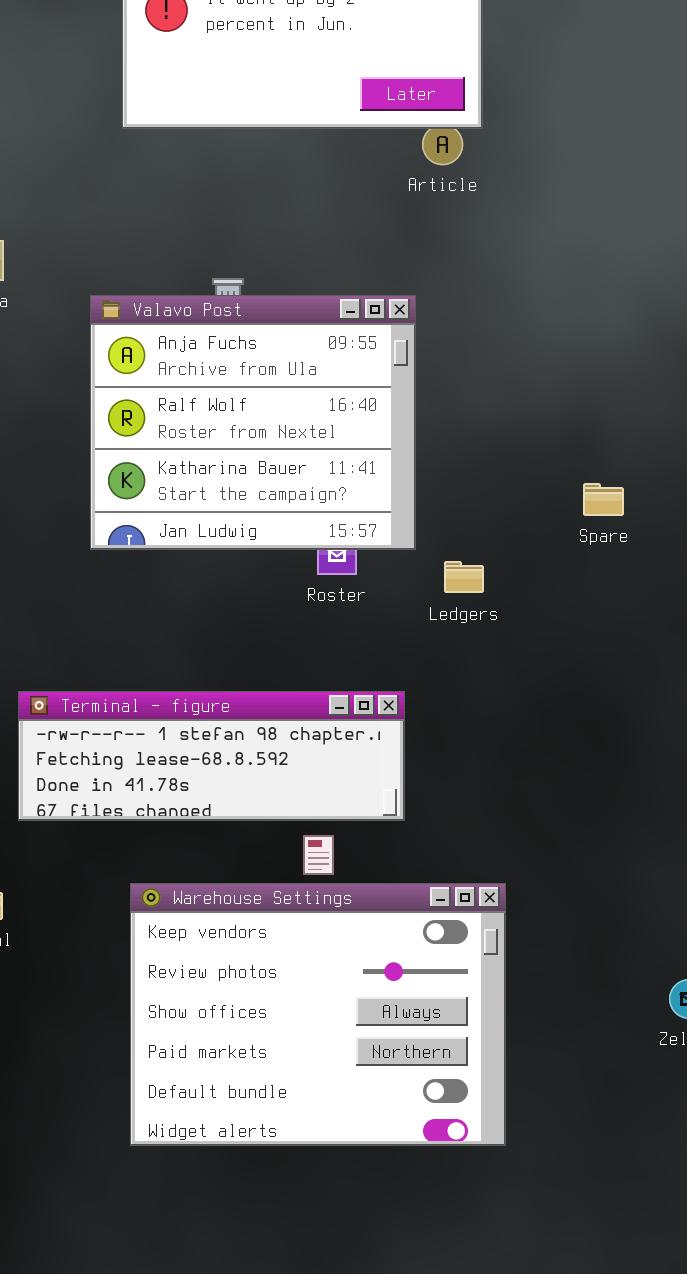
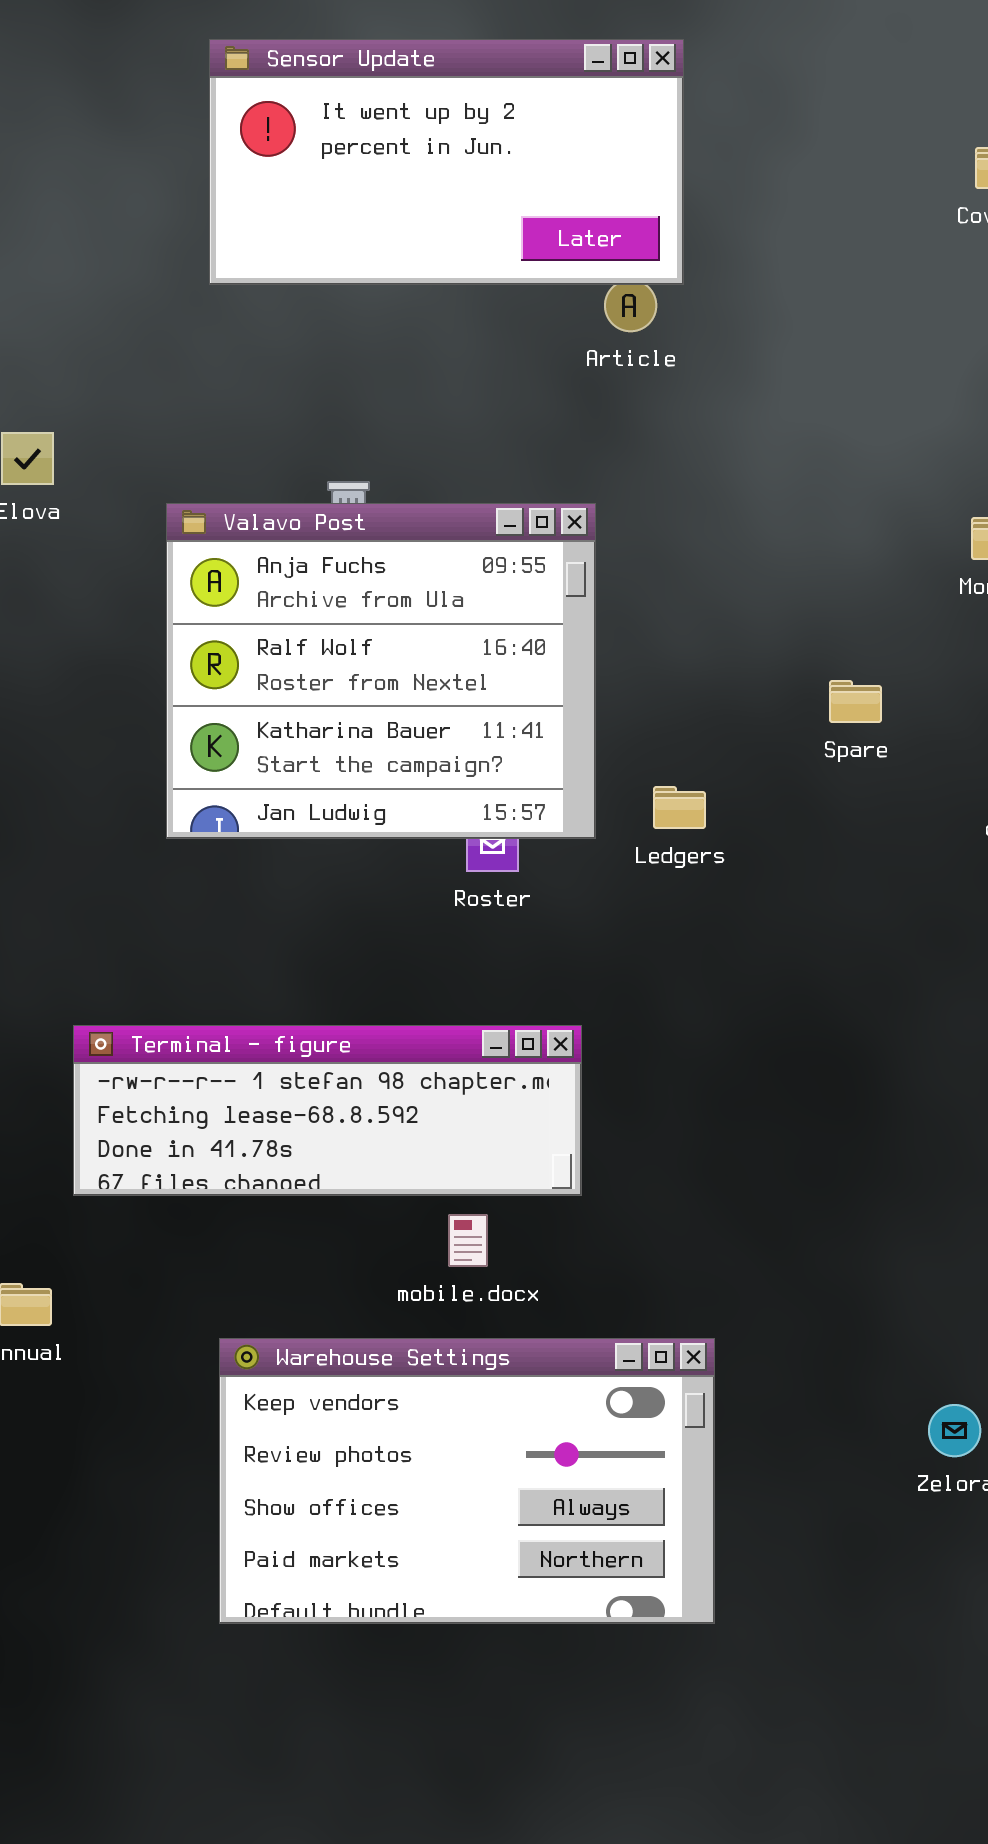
Spare: [583,483,624,516] -> [829,680,882,723], moved
Ledgers: [444,561,484,593] -> [653,786,706,829], moved
Warehouse Settings: [130,883,506,1146] -> [219,1338,715,1624], resized

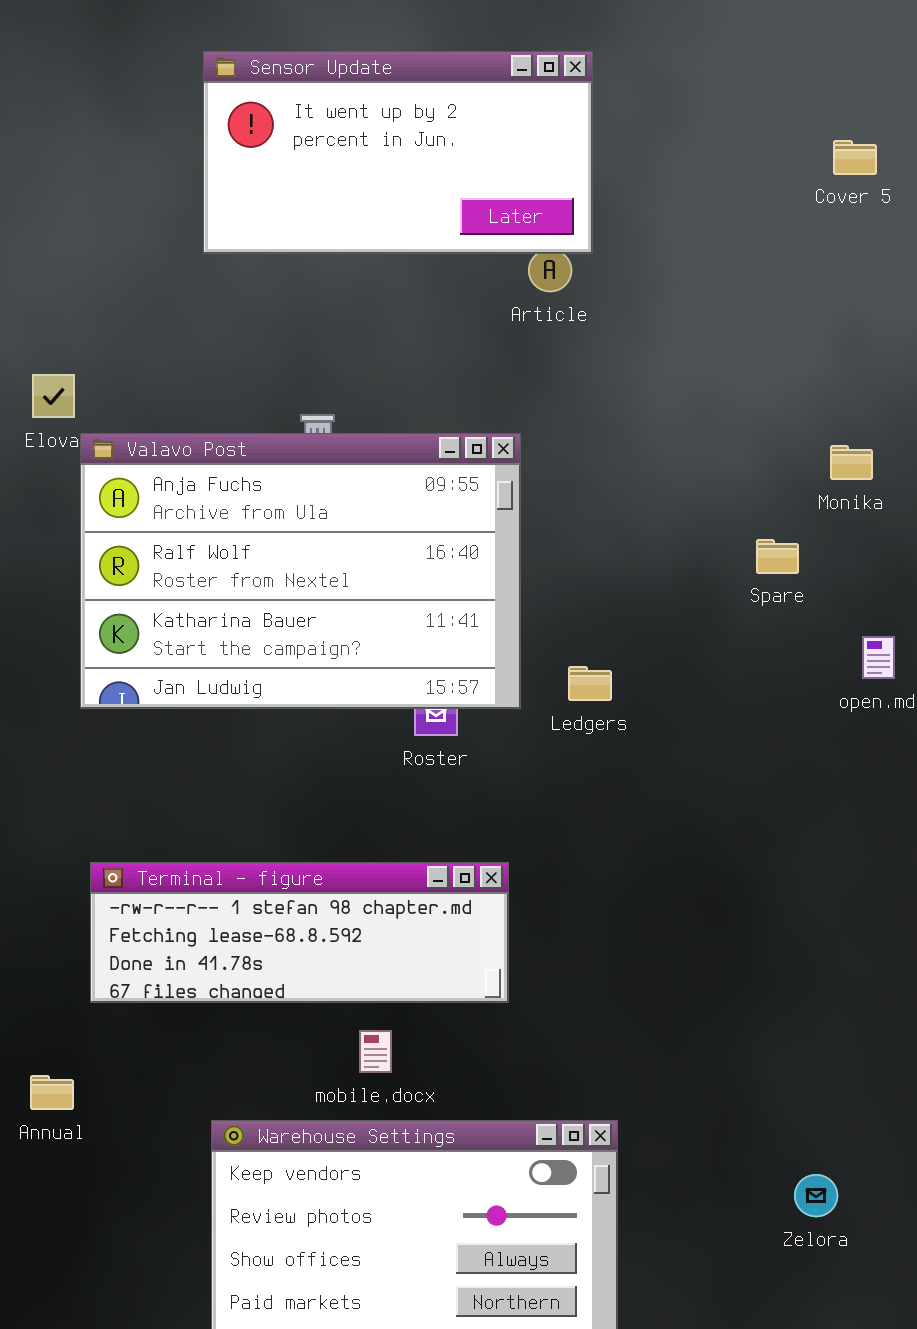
Valavo Post: [166,503,596,839] -> [80,433,521,709], resized
Spare: [829,680,882,723] -> [756,539,799,574], moved
mobile.docx: [448,1214,488,1267] -> [359,1030,392,1073], moved

